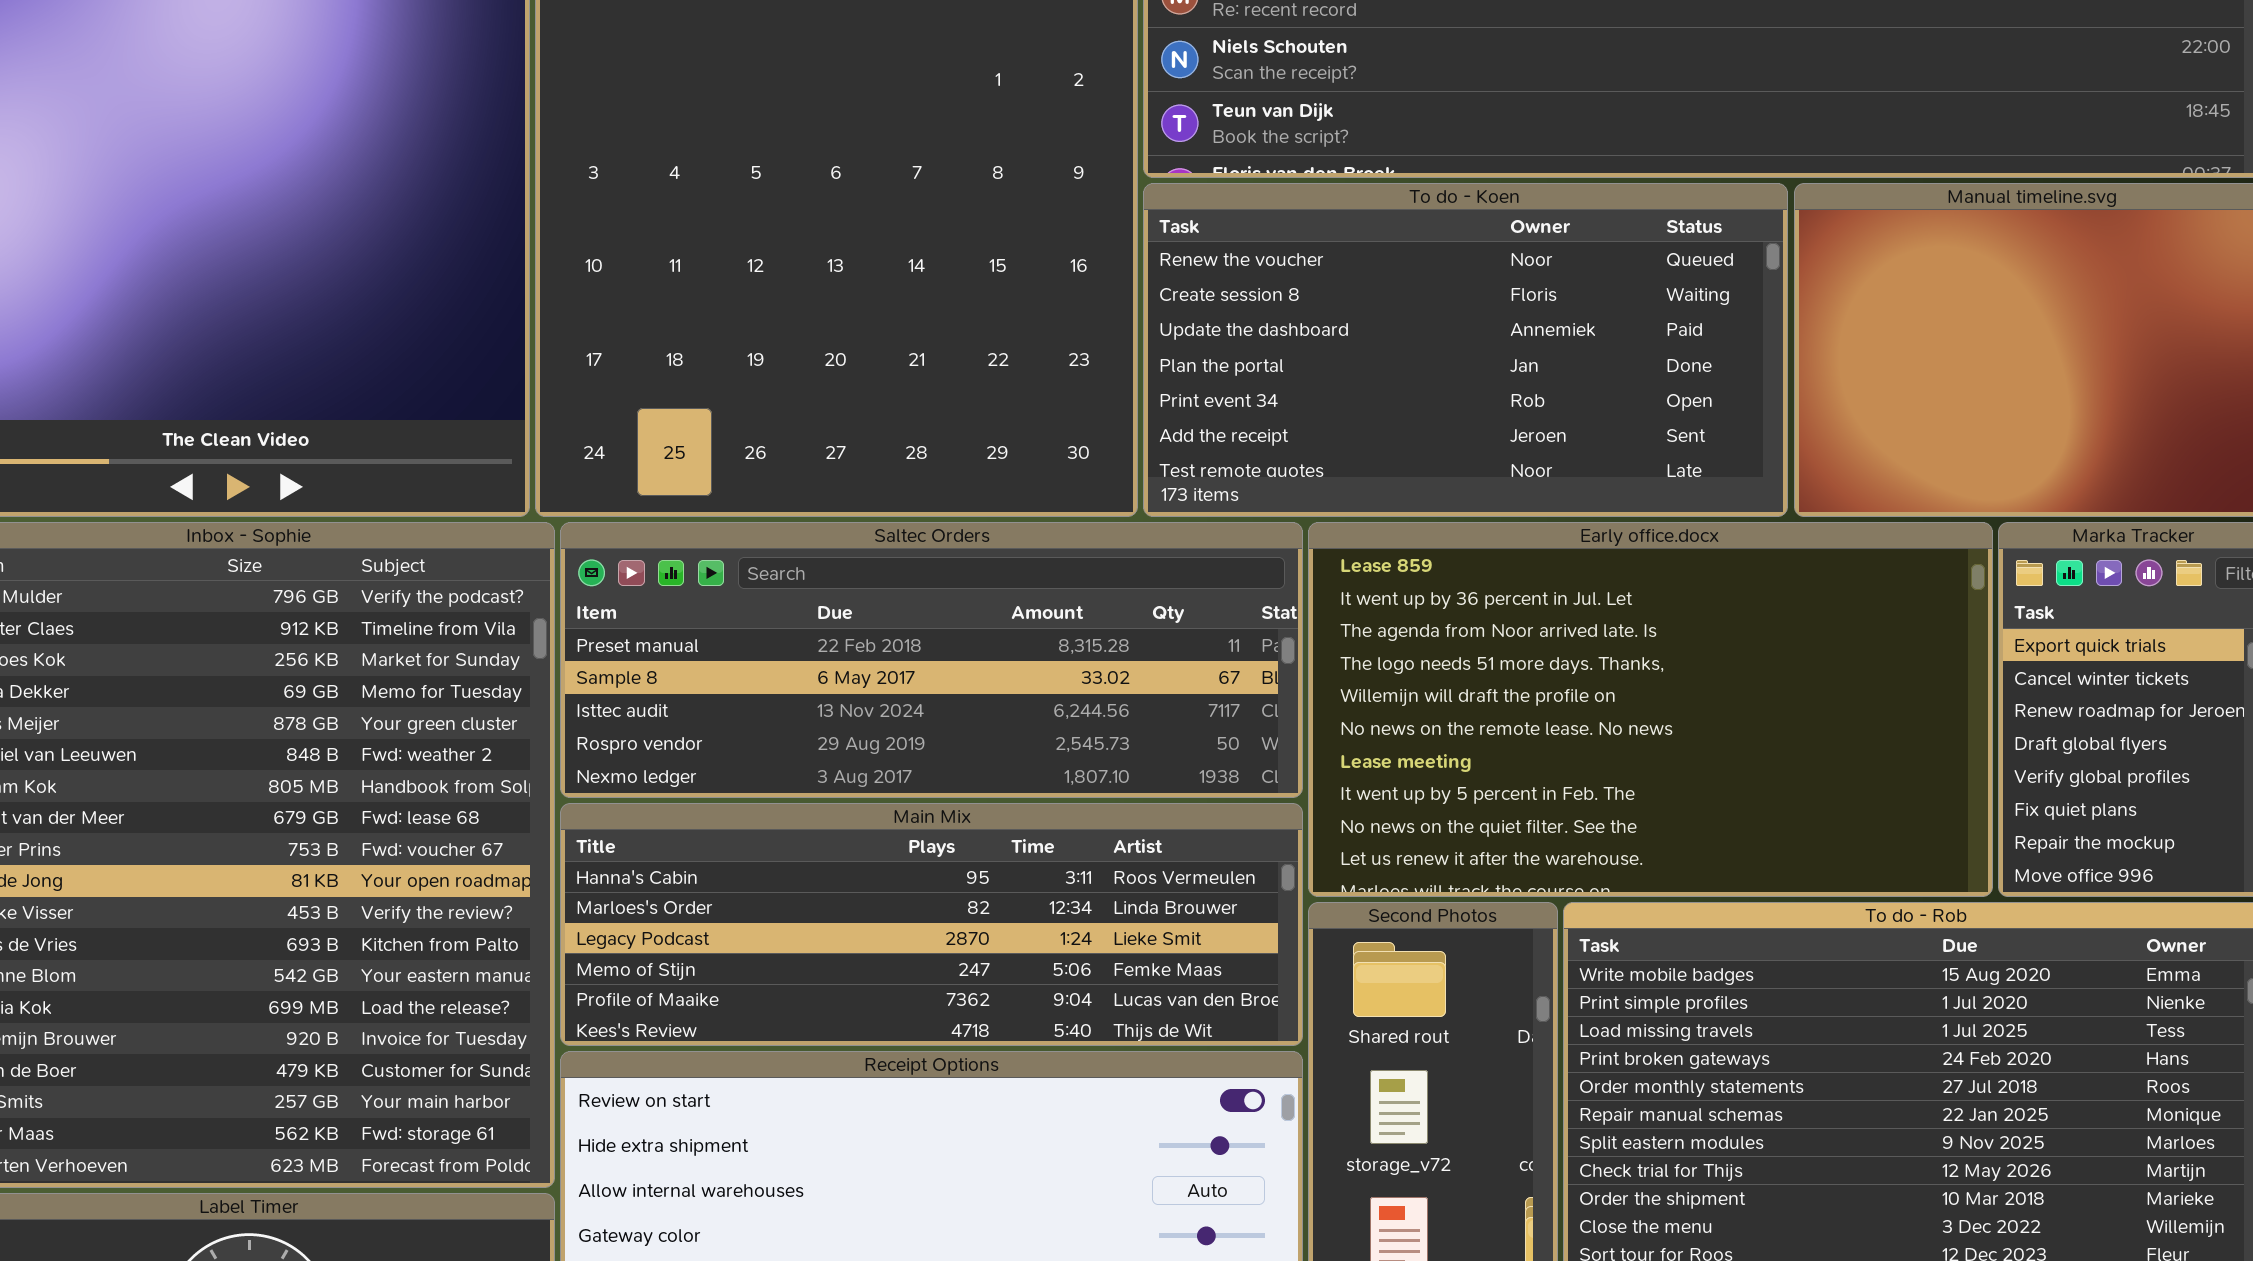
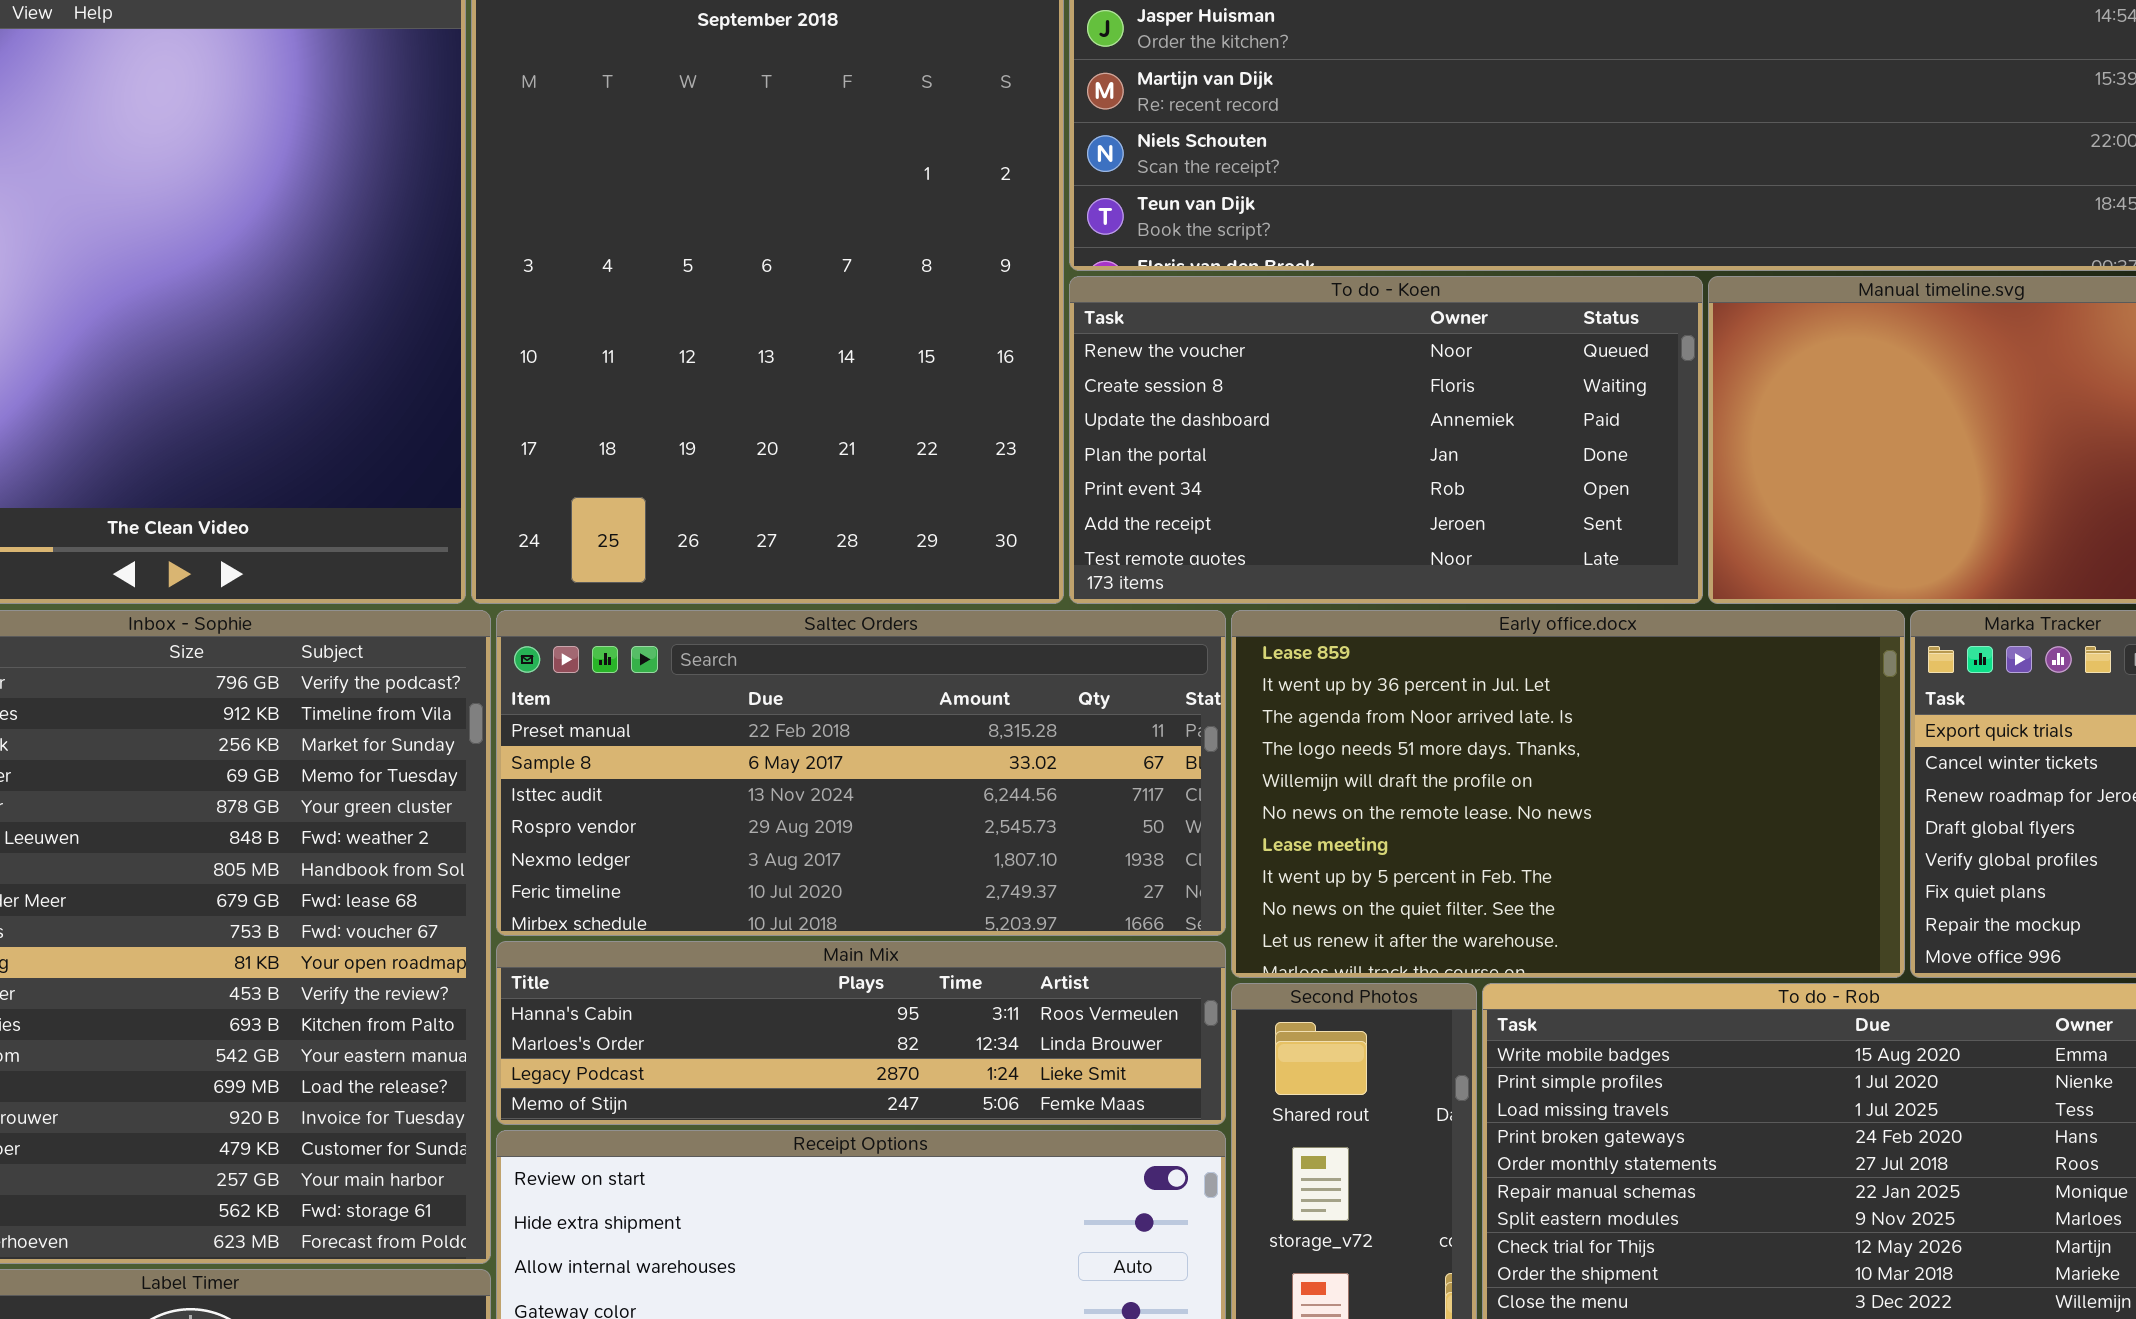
Saltec Orders: [560,522,1303,798] -> [496,610,1226,936], resized
Main Mix: [560,803,1303,1046] -> [496,941,1226,1125], resized

